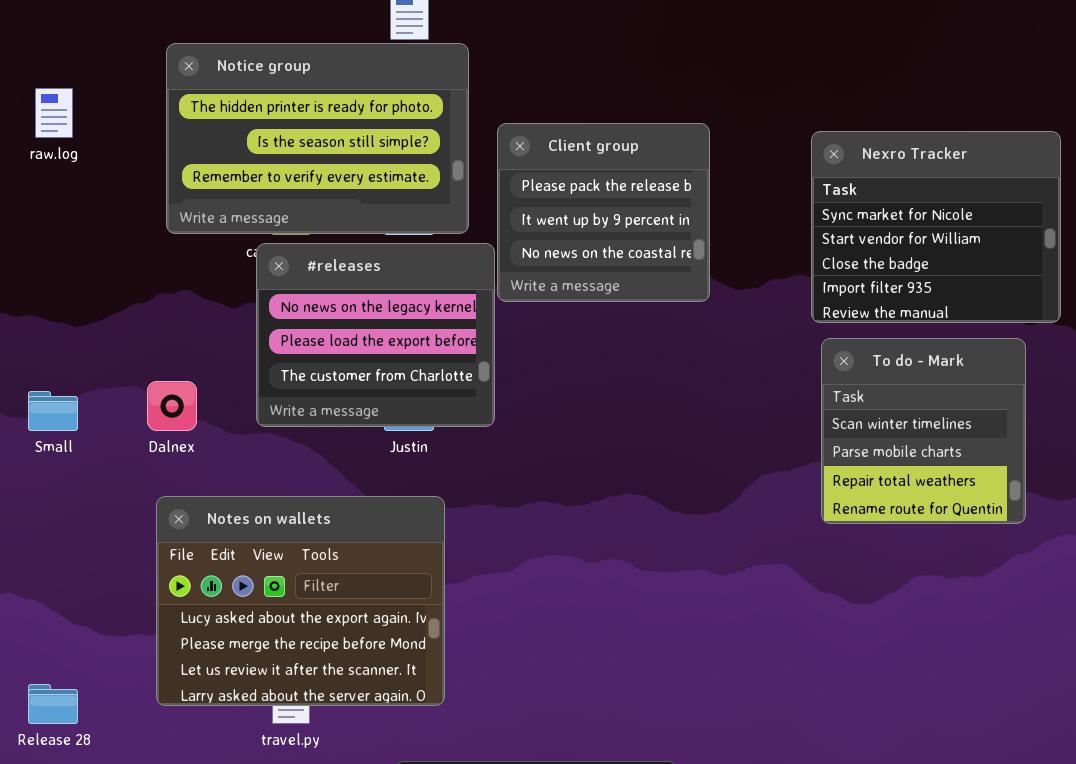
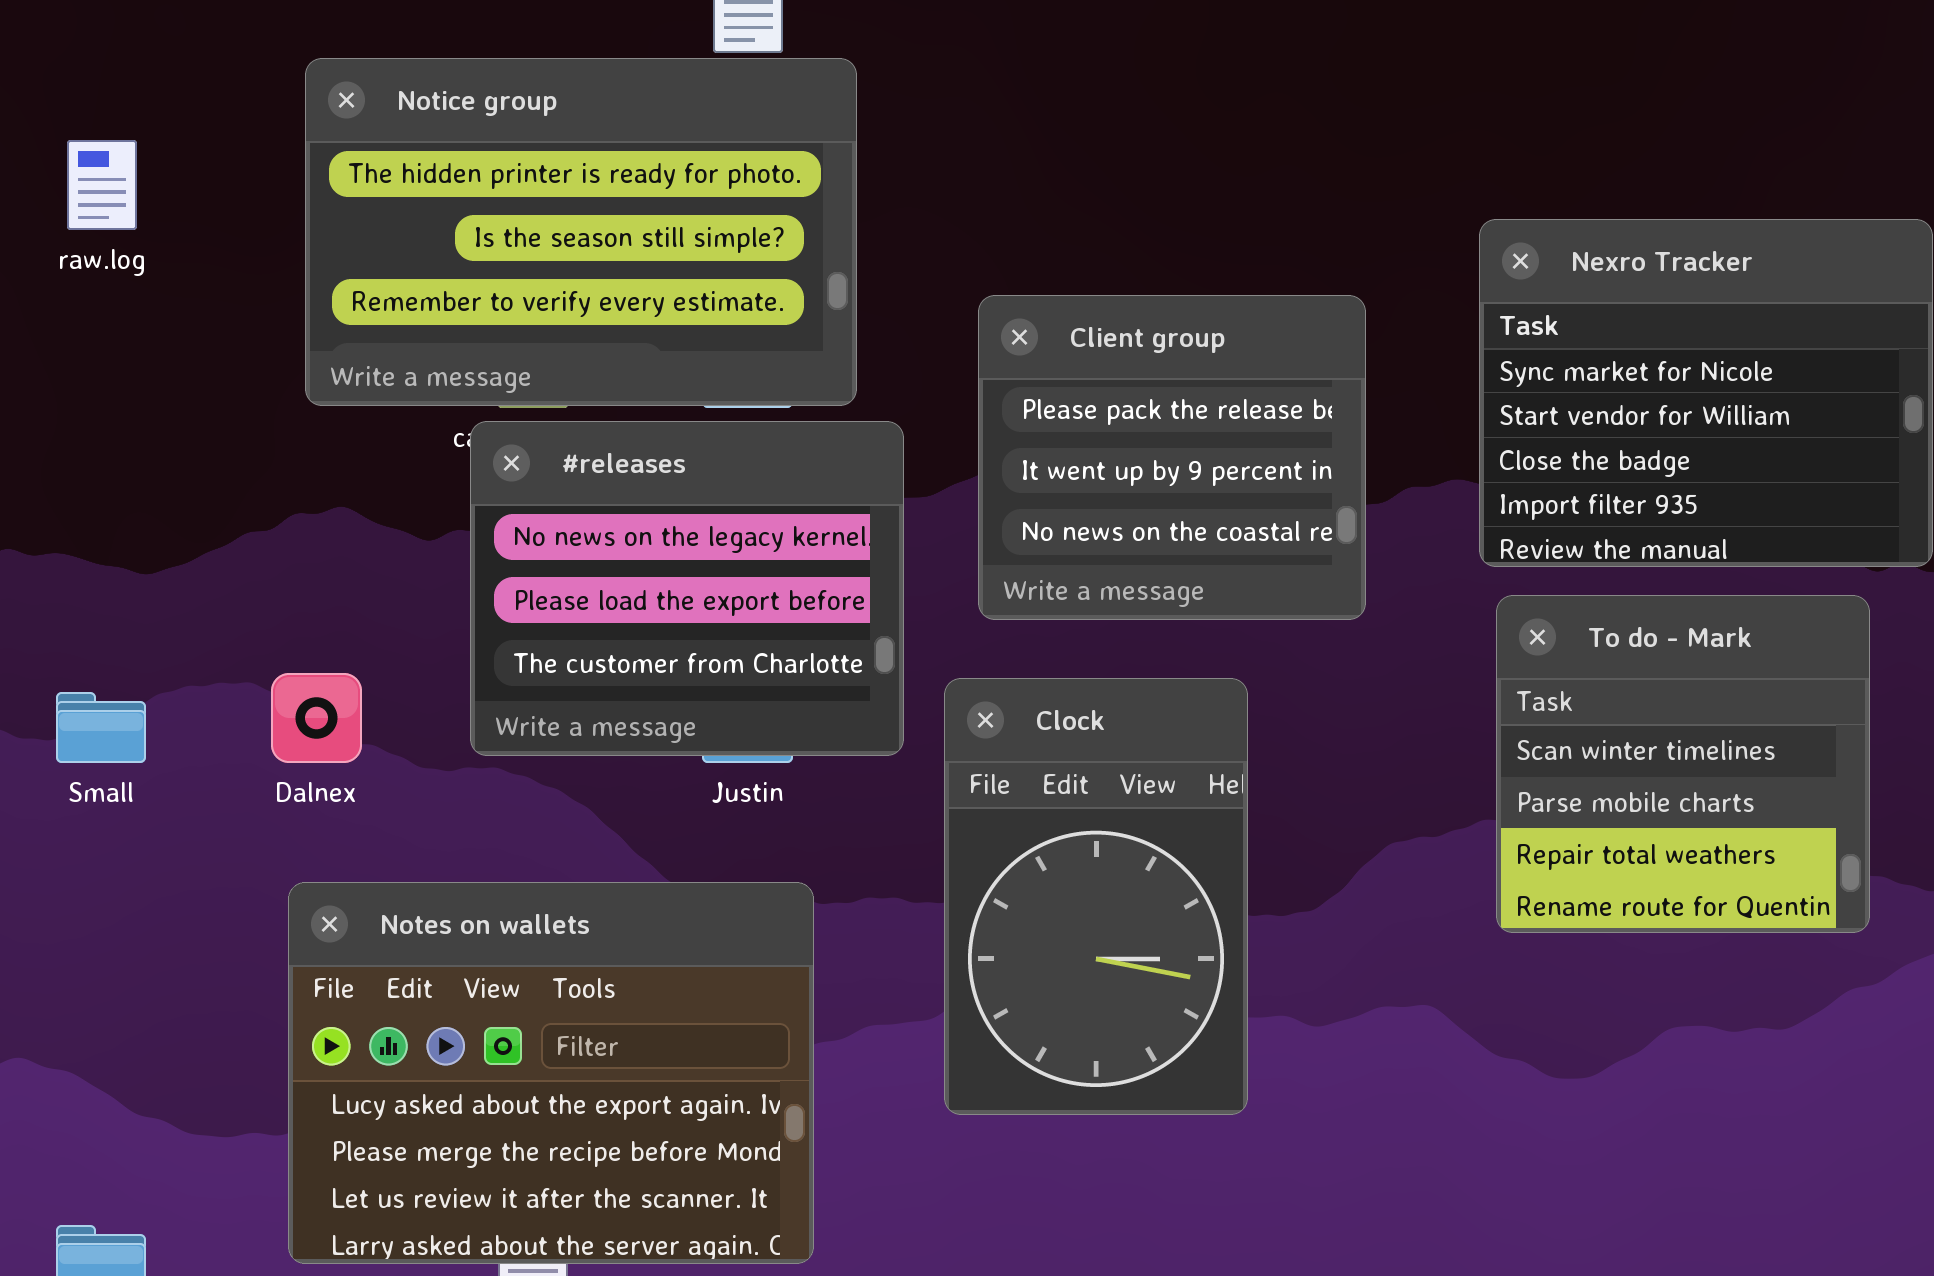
Client group: [497,123,710,302] -> [978,295,1366,620], moved
Clock: none -> [944,678,1248,1115], opened

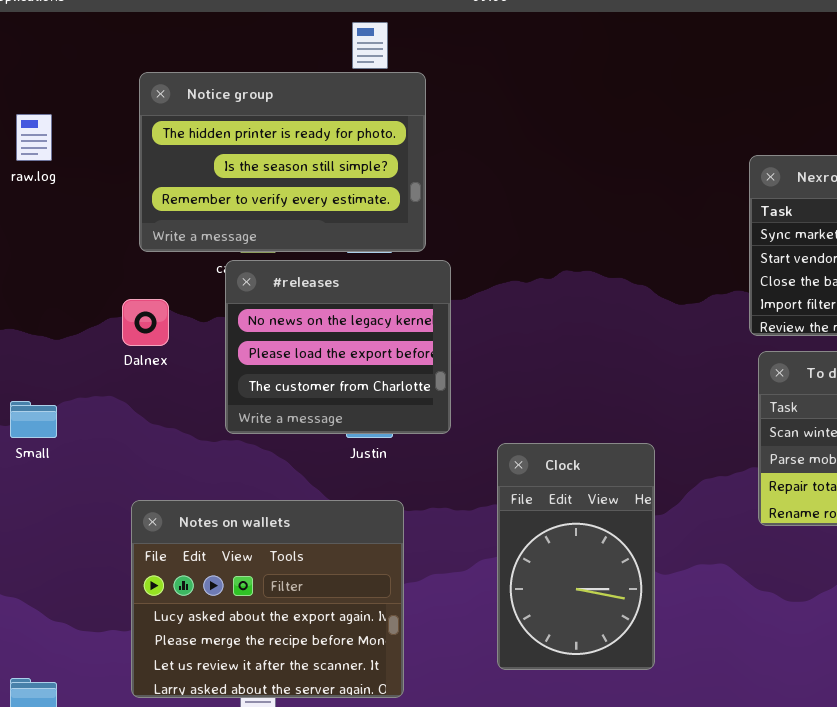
Client group: [978,295,1366,620] -> none, closed
Dalnex: [271,673,362,763] -> [122,299,169,346], moved
Clock: [944,678,1248,1115] -> [497,443,655,670], moved

